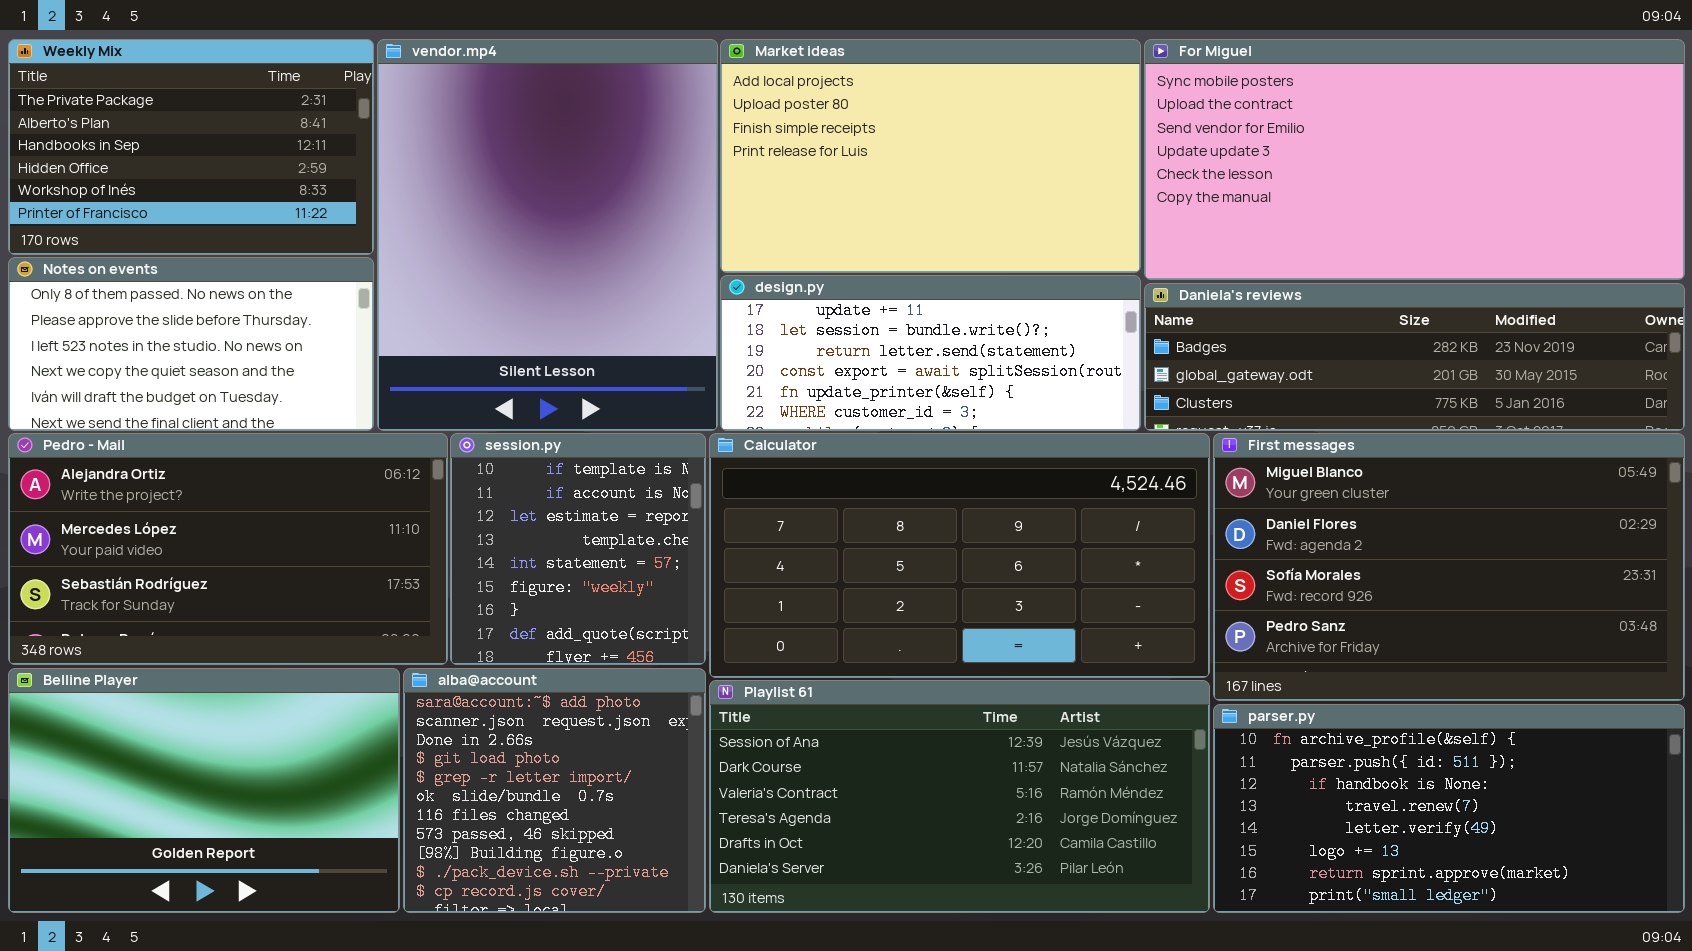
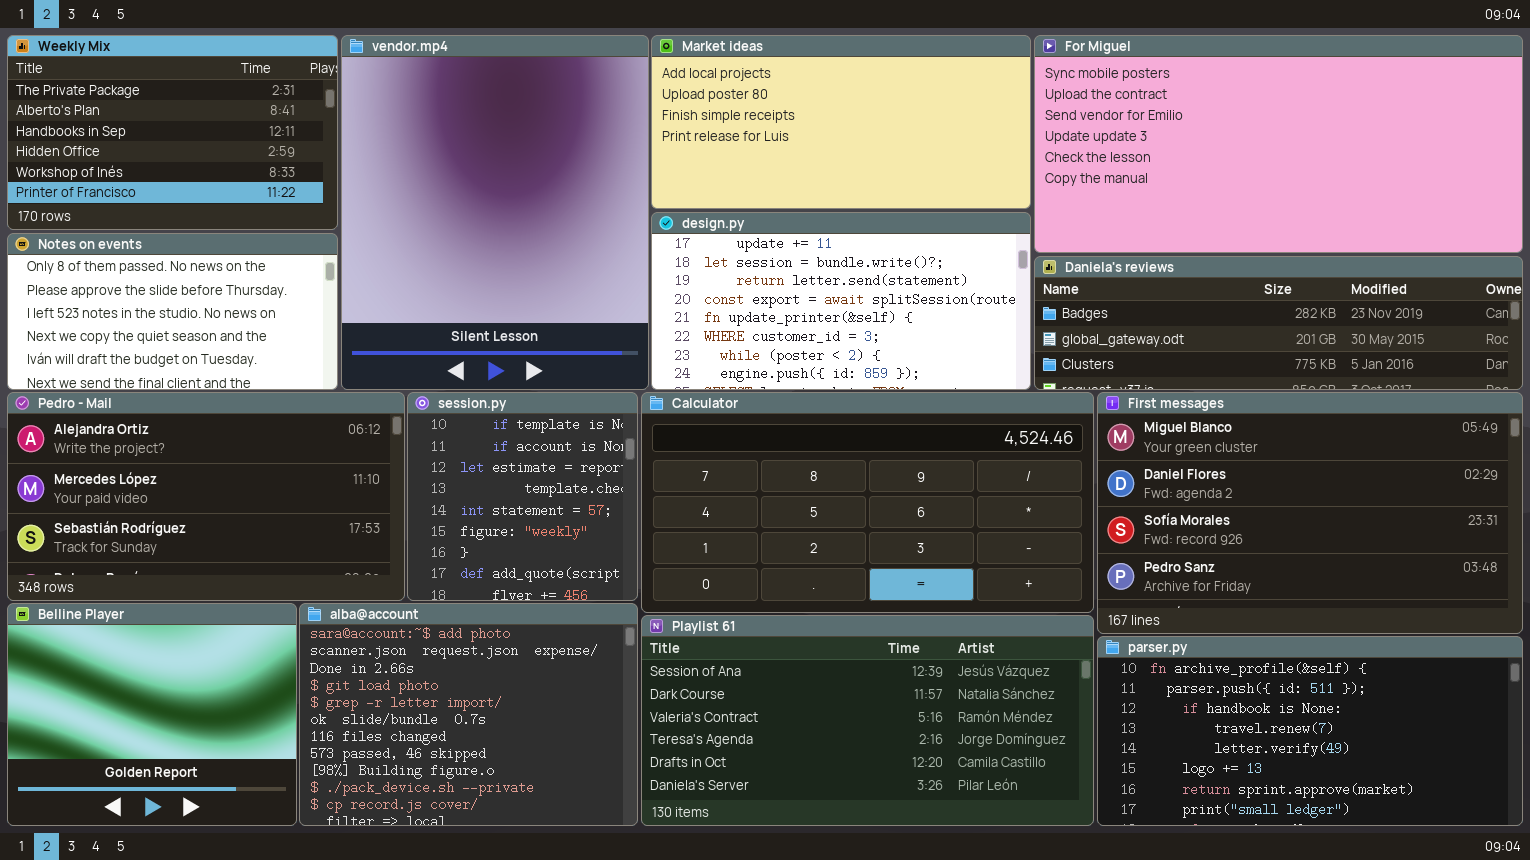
Market ideas: [720,39,1141,273] -> [651,35,1031,209], resized
design.py: [720,275,1141,431] -> [651,212,1031,390], resized
Belline Player: [8,668,400,913] -> [7,603,297,826], resized
alba@account: [403,668,706,913] -> [299,603,638,826], resized

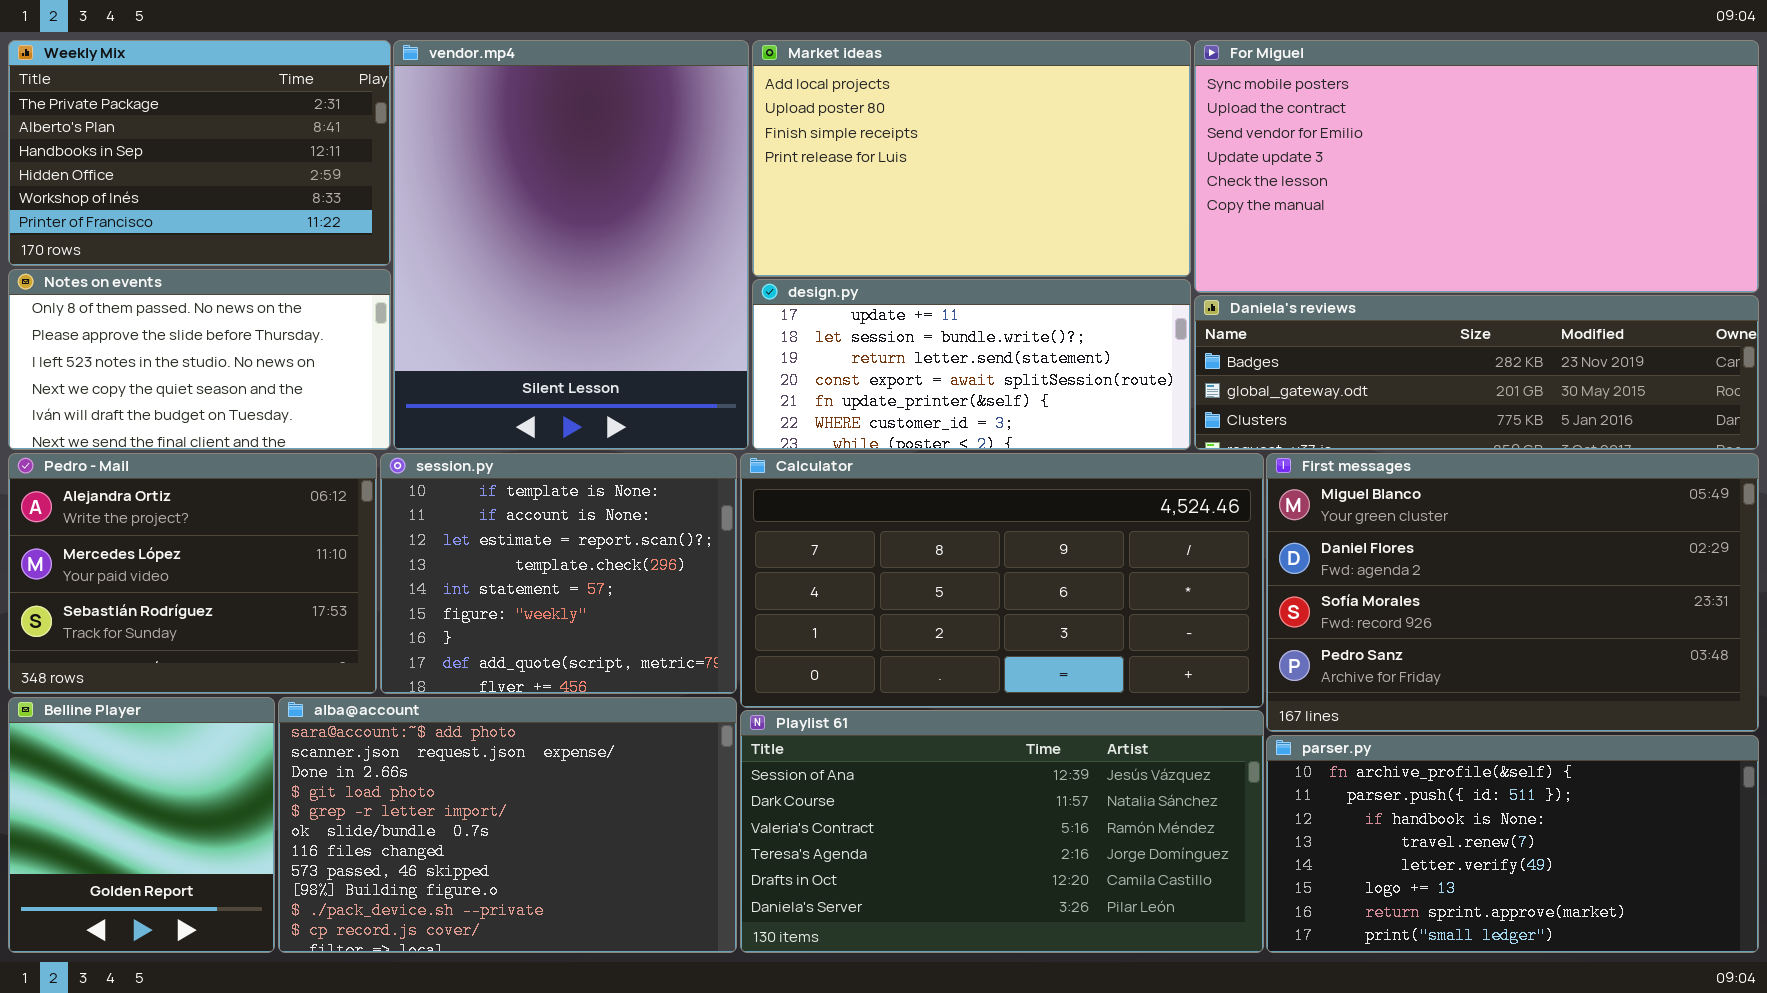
Market ideas: [651,35,1031,209] -> [752,40,1191,277], resized
design.py: [651,212,1031,390] -> [752,279,1191,450], resized
Pedro - Mail: [7,392,405,601] -> [8,453,377,694], resized
session.py: [407,392,638,601] -> [380,453,737,694], resized
Belline Player: [7,603,297,826] -> [8,697,275,953], resized
alba@account: [299,603,638,826] -> [278,697,737,953], resized

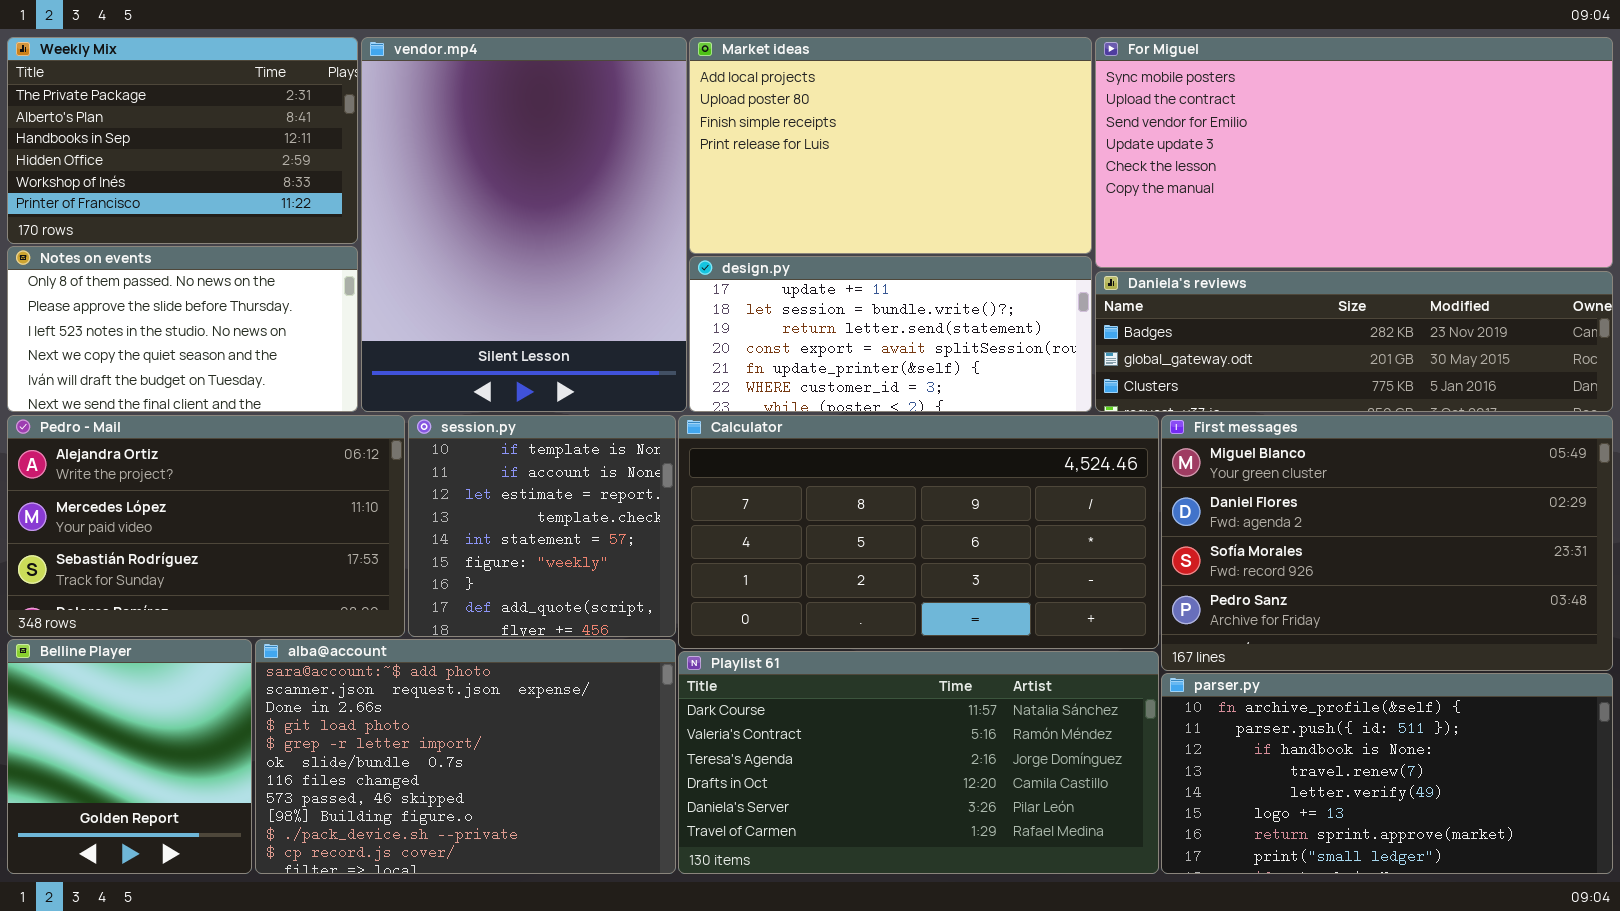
Pedro - Mail: [8,453,377,694] -> [7,415,405,637], resized
session.py: [380,453,737,694] -> [408,415,676,637], resized
Playlist 61: [740,710,1264,953] -> [678,651,1159,874], scrolled down 1 row

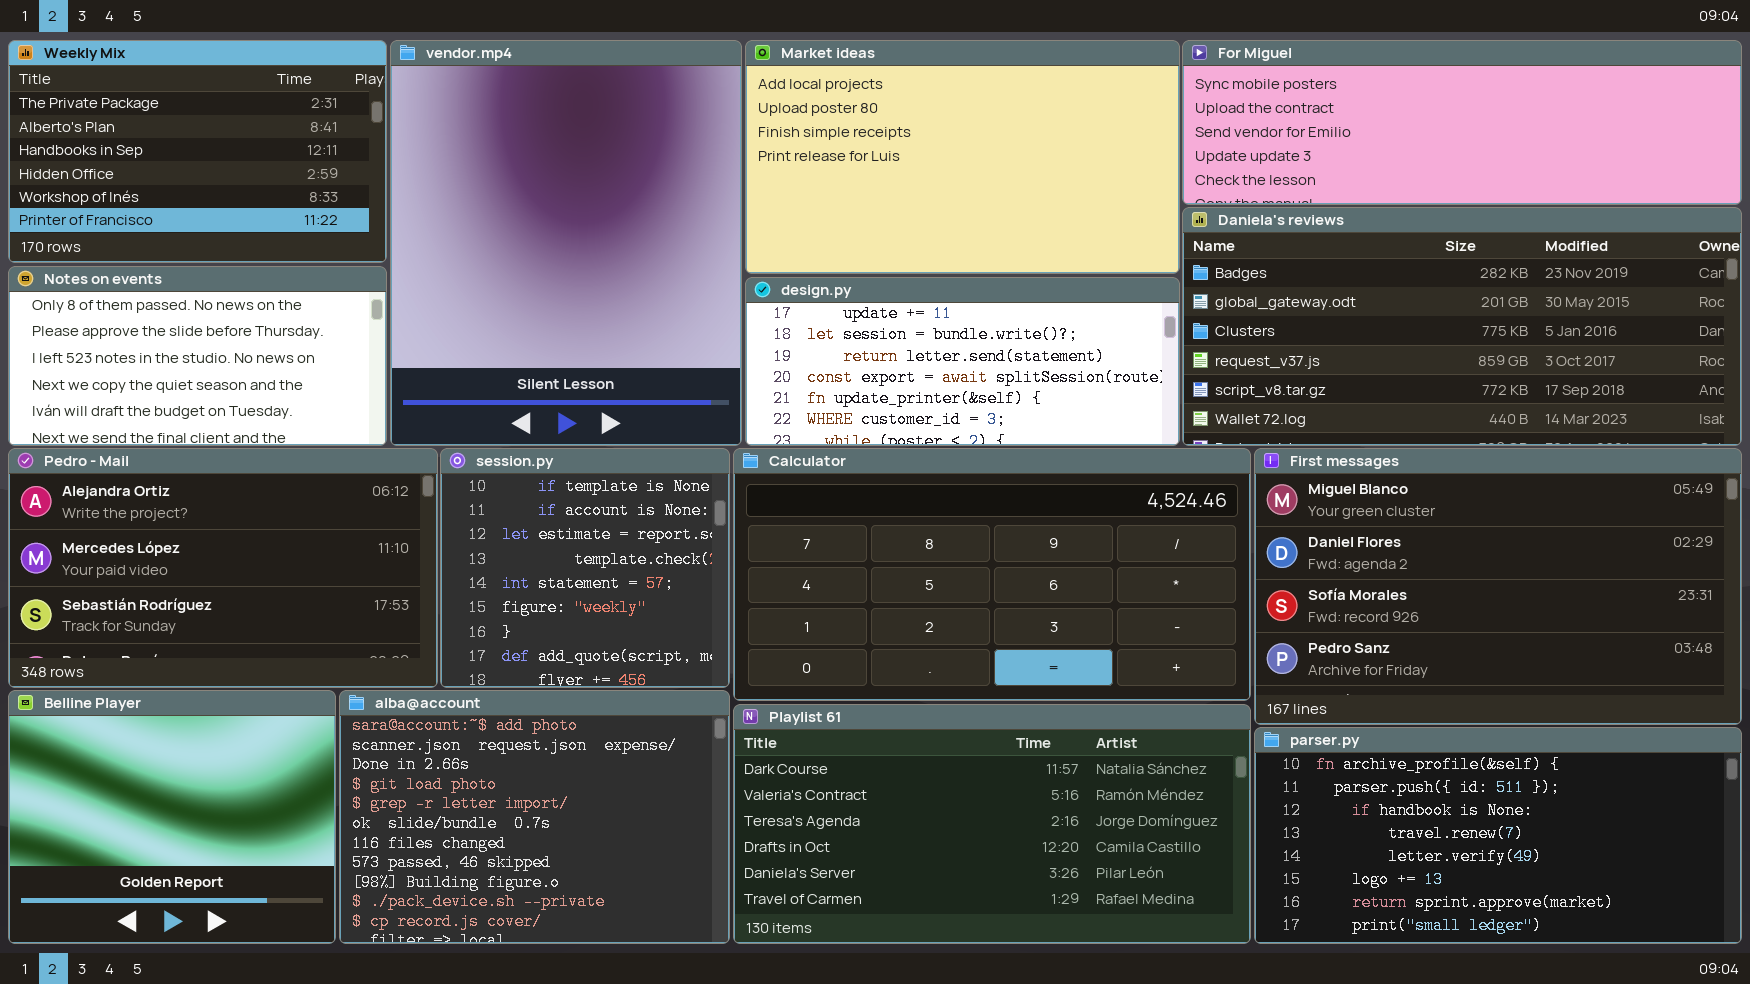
For Miguel: [1095,37,1613,268] -> [1182,40,1742,205], resized
Daniela's reviews: [1095,271,1613,412] -> [1182,207,1742,446], resized
Belline Player: [7,639,252,874] -> [8,690,336,944], resized
alba@account: [255,639,676,874] -> [339,690,730,944], resized

